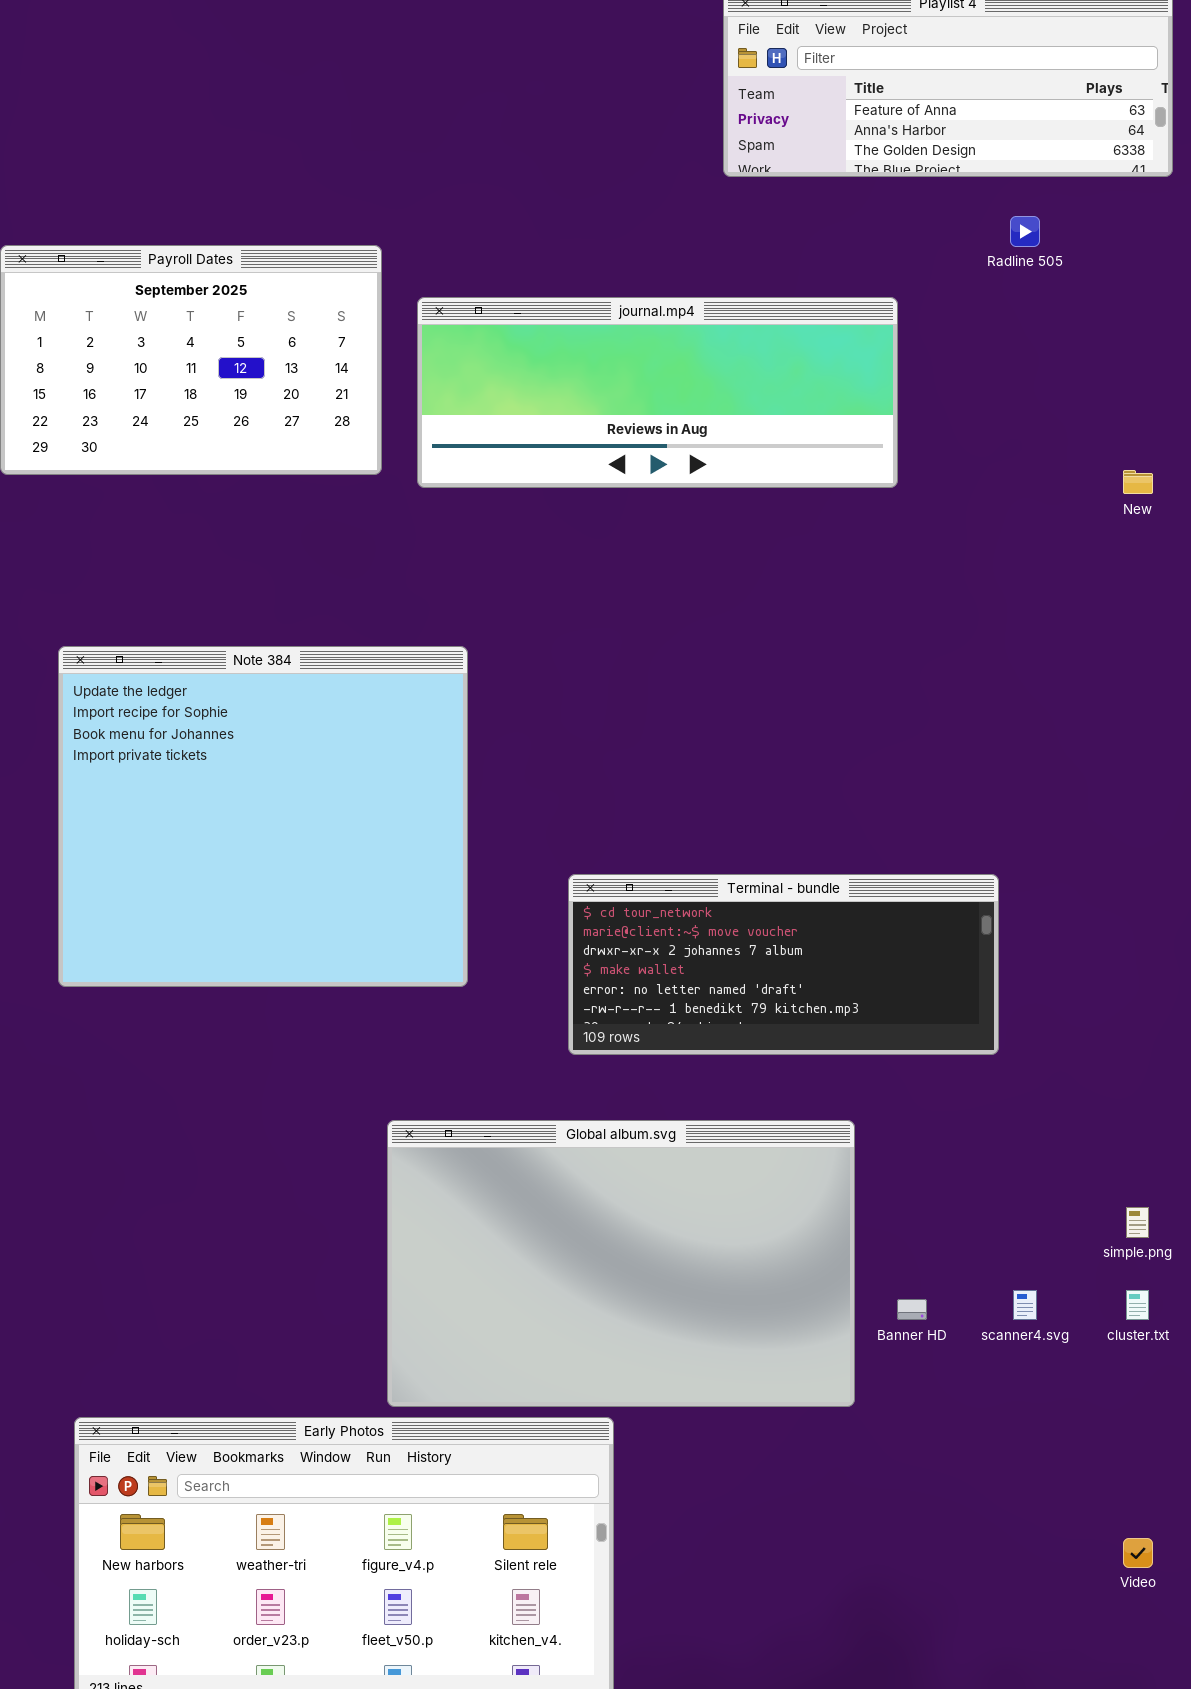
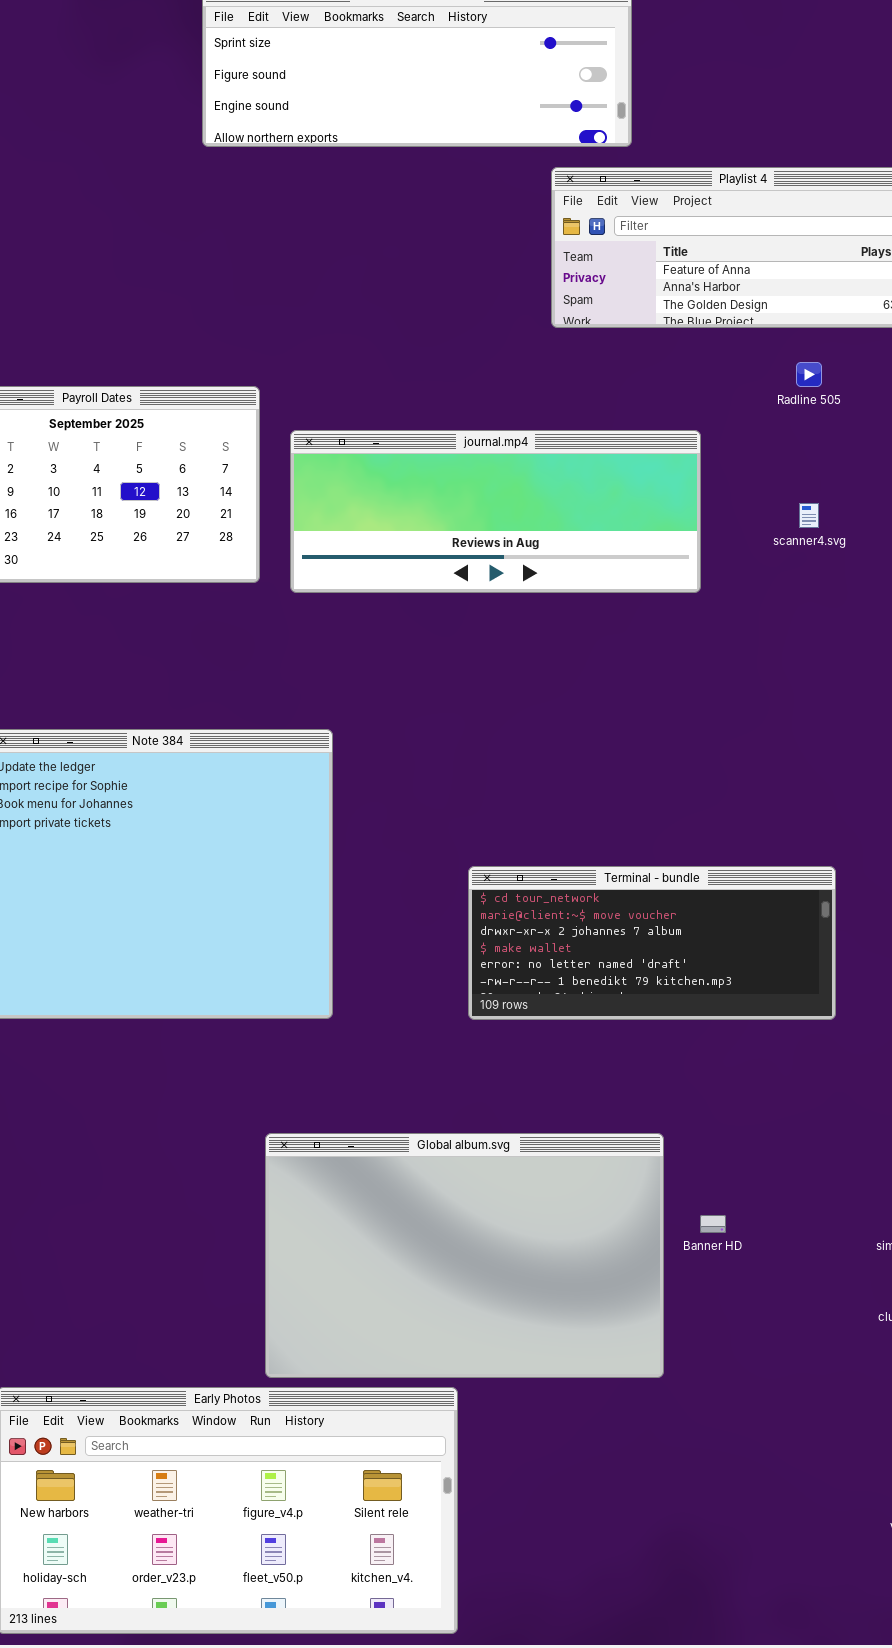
Terminal - bundle: [568,874,999,1055] -> [468,866,836,1020], moved
scanner4.svg: [1013,1290,1037,1320] -> [799,503,819,528], moved
Banner HD: [897,1299,927,1320] -> [700,1215,726,1233], moved

